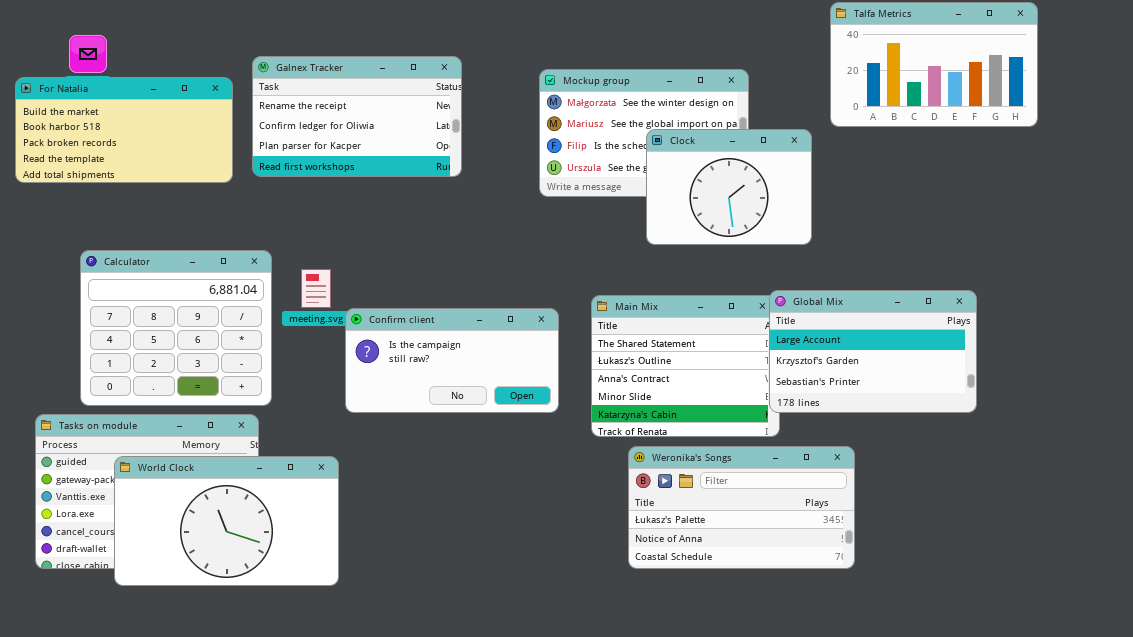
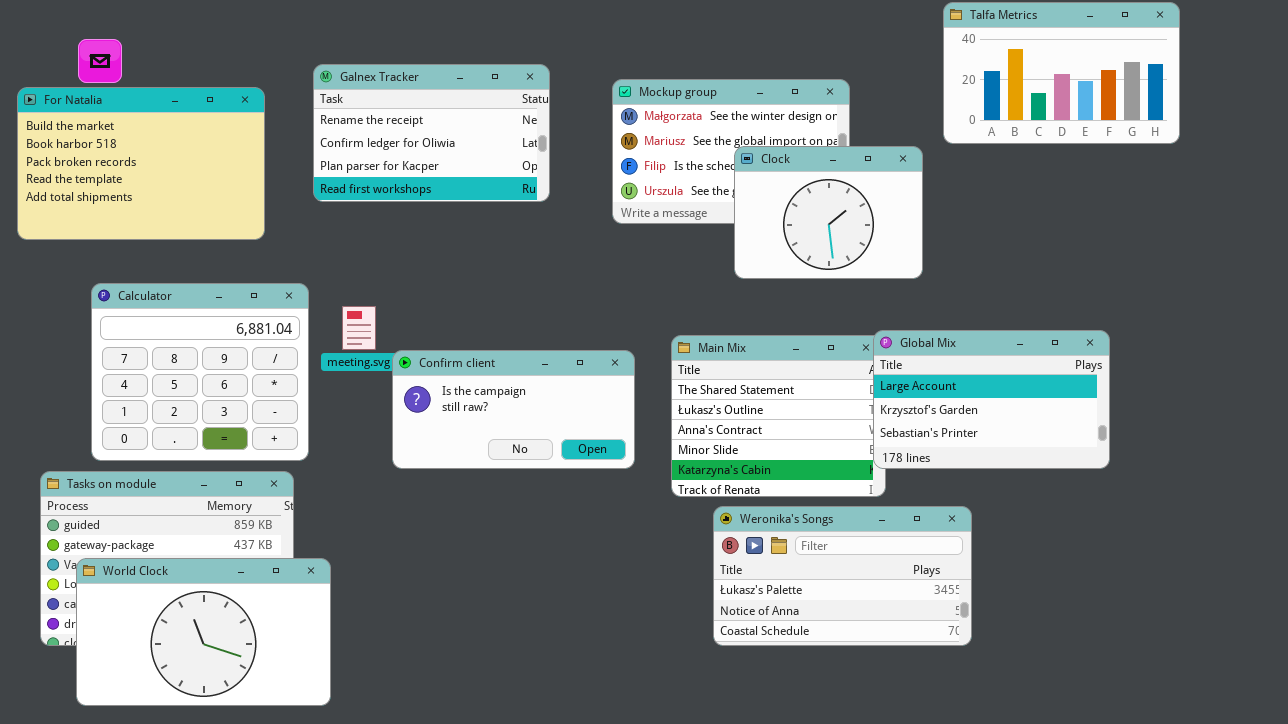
Galnex Tracker: [252,56,462,177] -> [313,64,550,202], moved
For Natalia: [15,77,233,183] -> [17,87,265,240], resized
World Clock: [114,456,339,586] -> [76,558,331,706], moved

